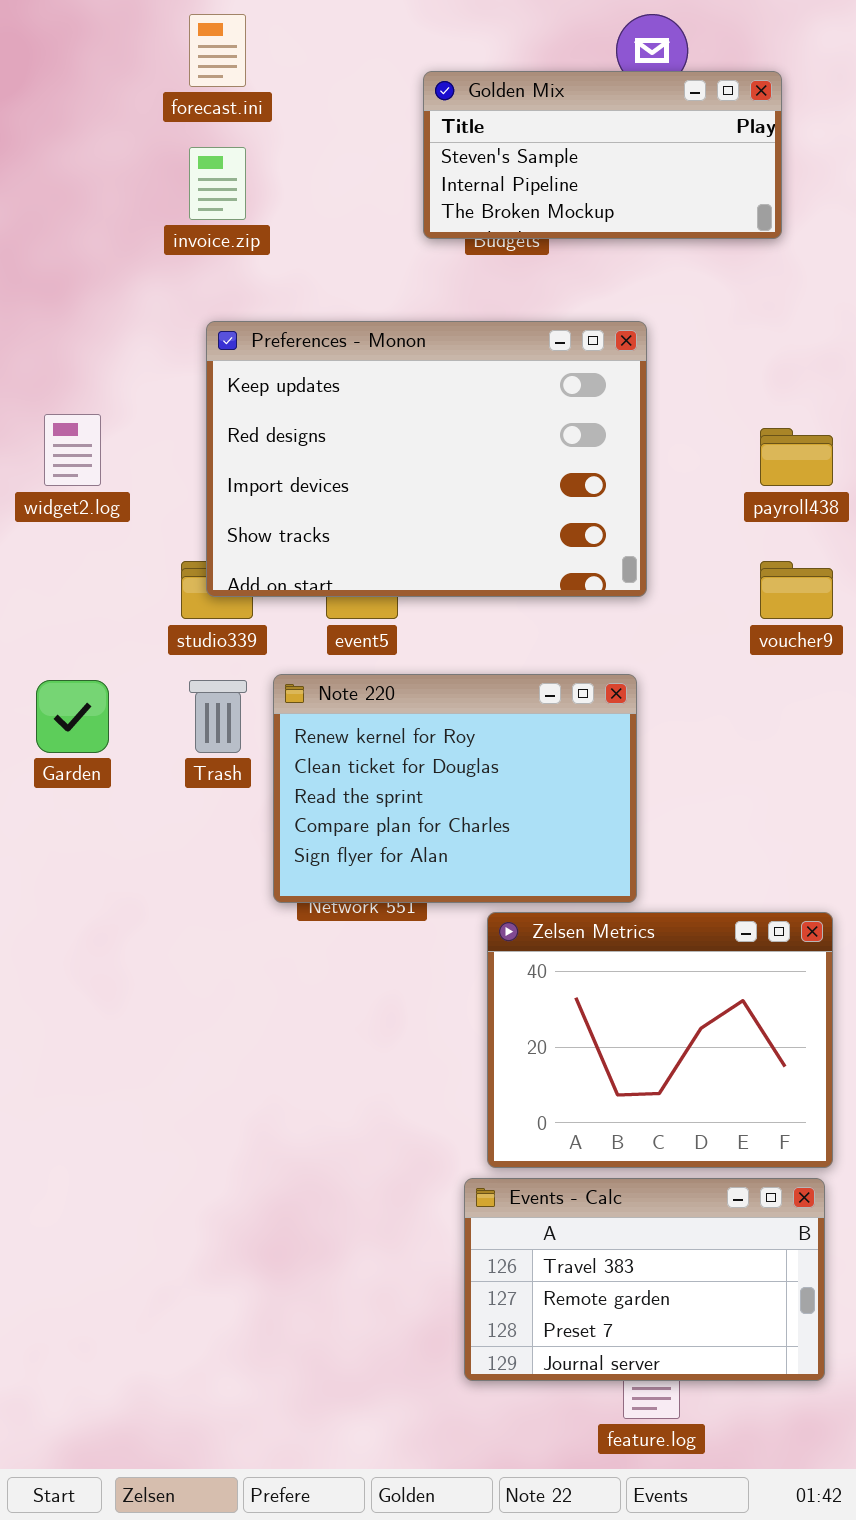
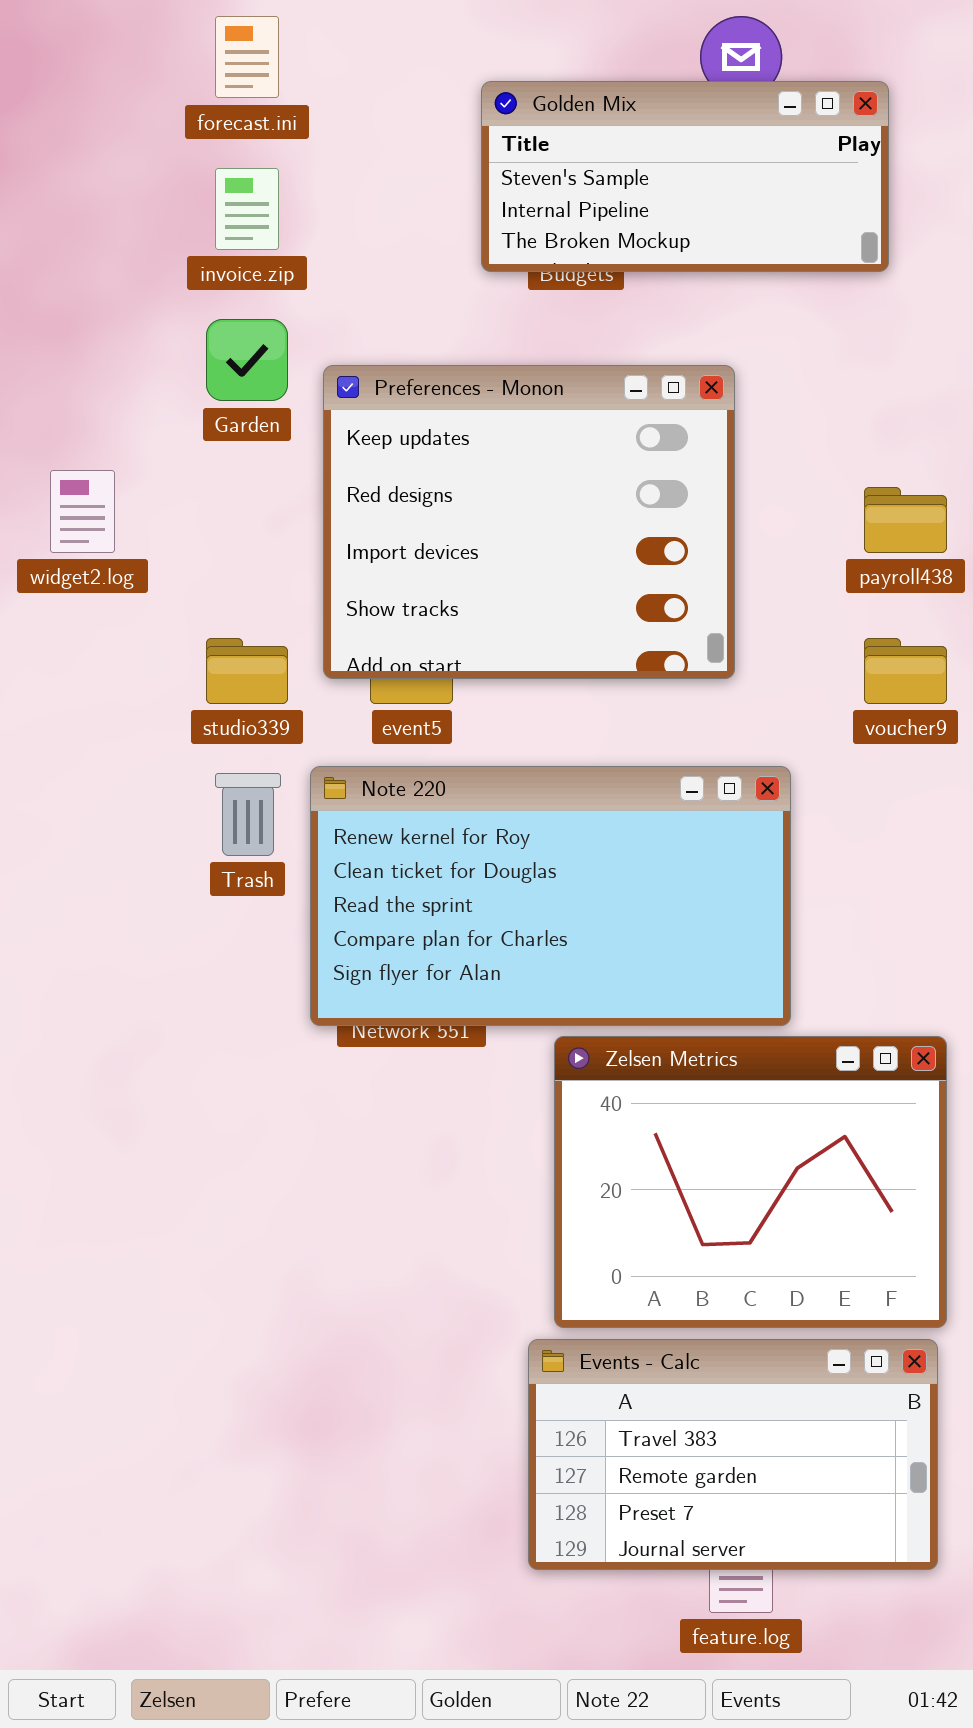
Preferences - Monon: [206,321,647,597] -> [323,365,735,679], resized
Note 220: [273,674,637,903] -> [310,766,791,1026], resized
Garden: [36,680,109,753] -> [206,319,288,401], moved

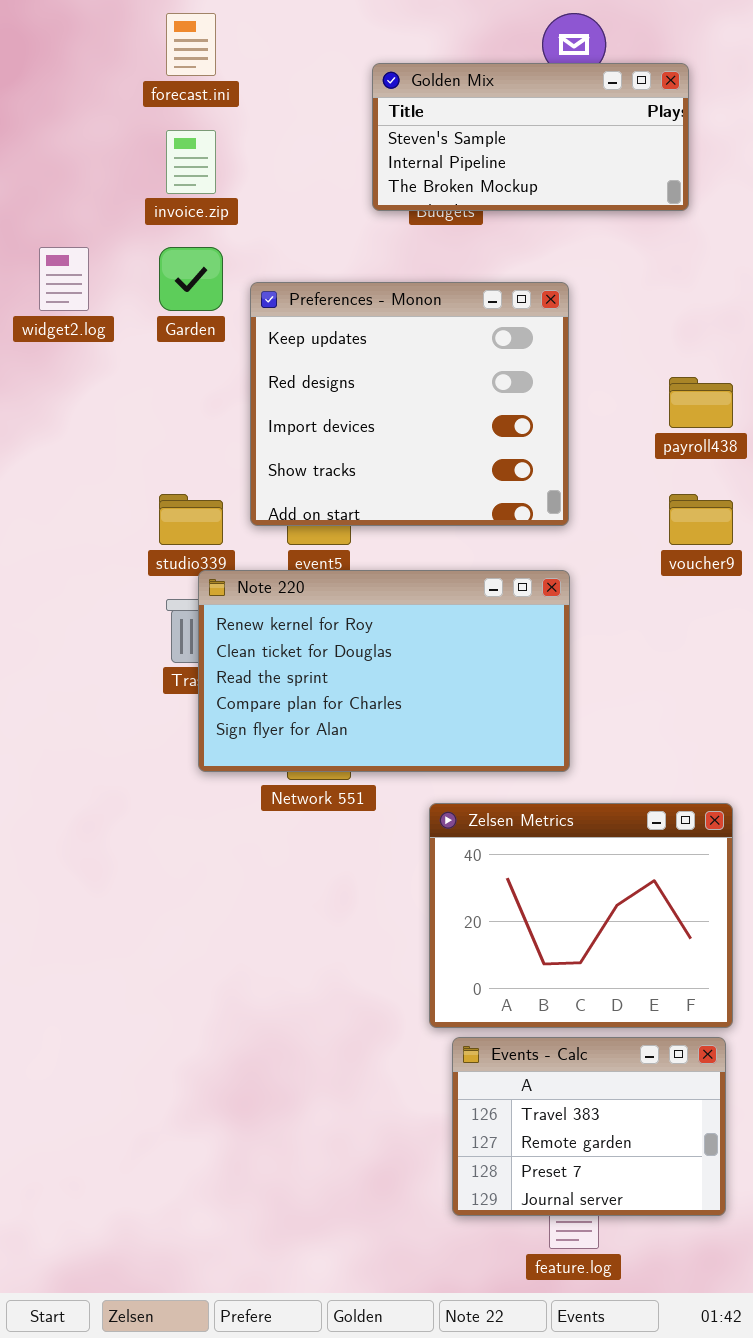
widget2.log: [50,470,115,553] -> [39,247,89,311], moved
Note 220: [310,766,791,1026] -> [198,570,570,772], moved
Events - Calc: [528,1339,938,1570] -> [452,1037,726,1216], resized

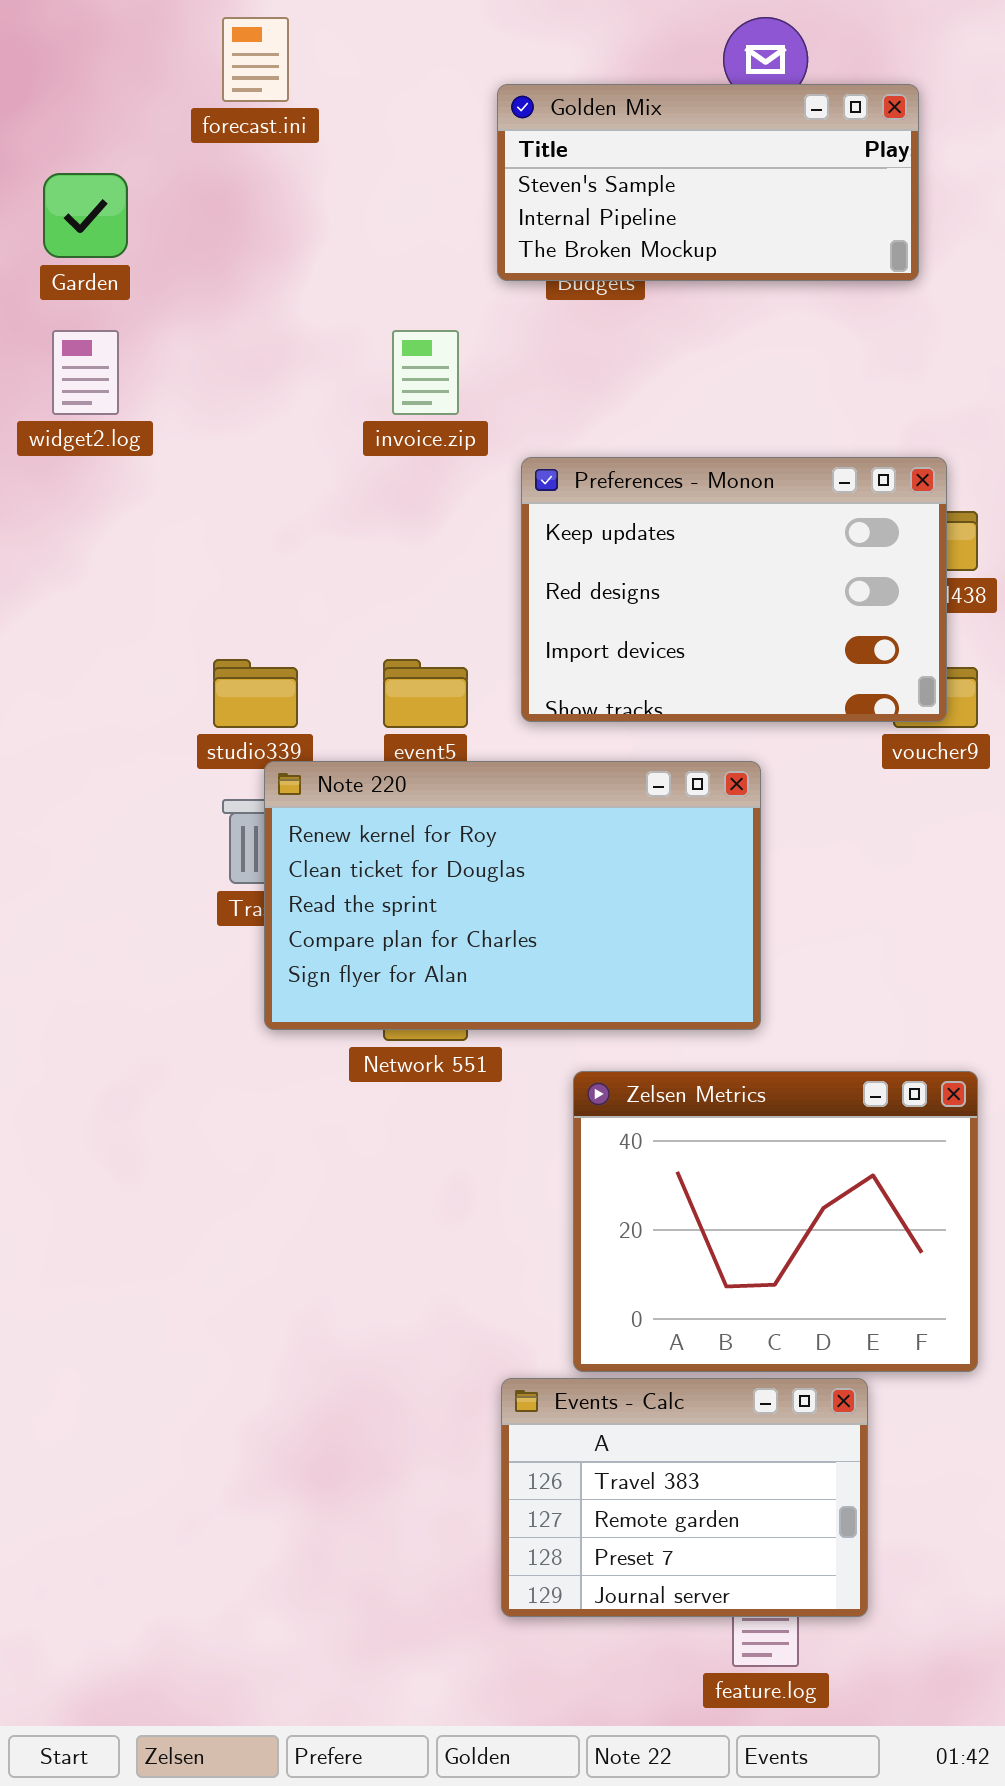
invoice.zip: [166,130,216,194] -> [392,330,459,415], moved
Garden: [159,247,223,311] -> [43,173,128,258], moved
Preferences - Monon: [250,282,569,526] -> [521,457,947,722], moved, resized
Events - Calc: [452,1037,726,1216] -> [501,1378,868,1617], moved

